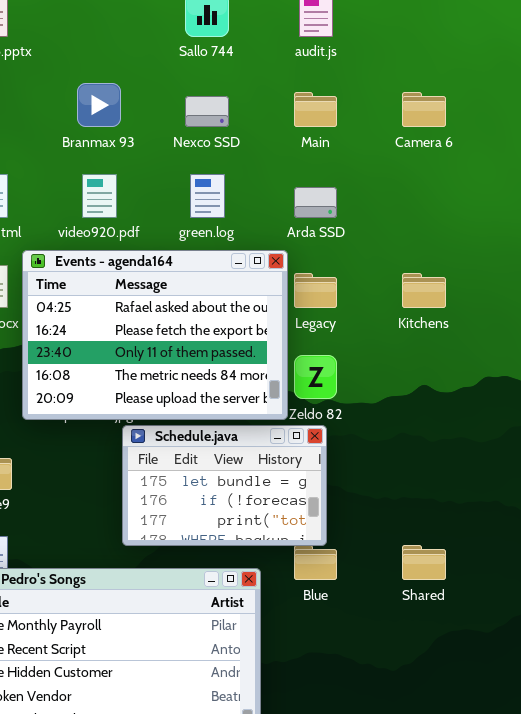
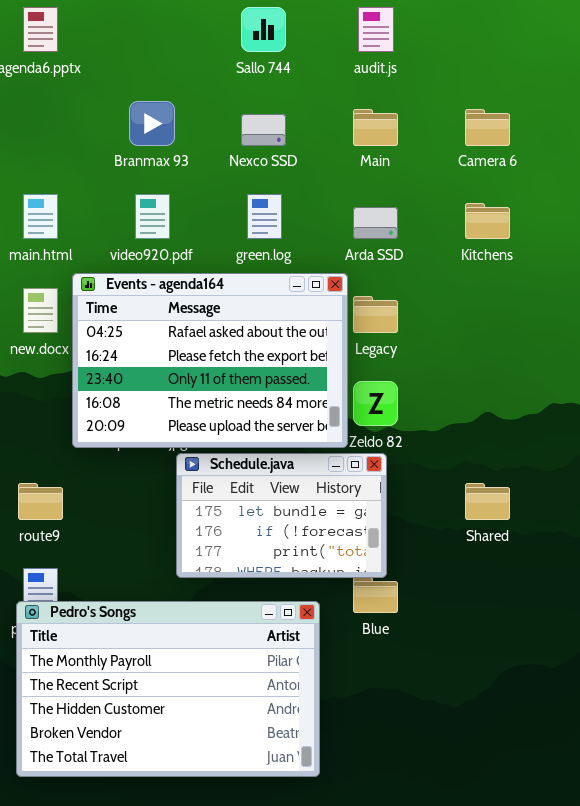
Kitchens: [402,273,446,308] -> [465,203,510,239], moved
Shared: [402,545,446,580] -> [465,483,510,520], moved

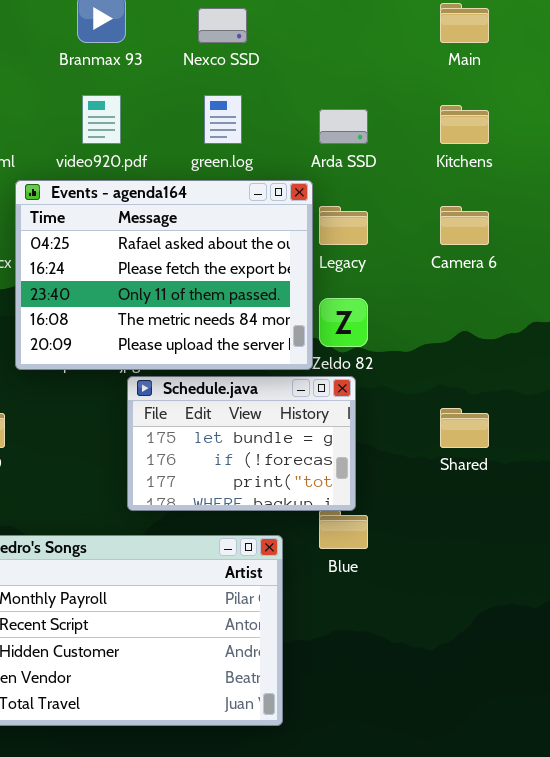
Main: [353,109,398,146] -> [440,3,489,43], moved
Camera 6: [465,109,510,146] -> [440,206,489,245], moved

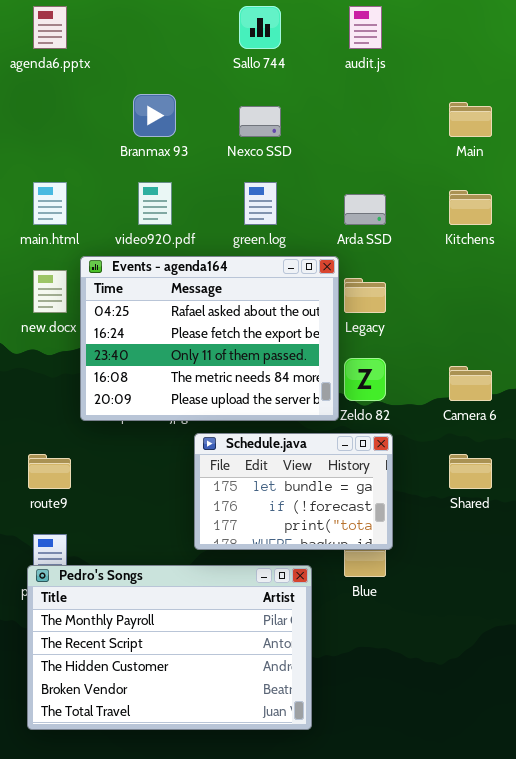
Camera 6: [440,206,489,245] -> [449,366,492,401], moved
Schedule.java: [127,376,356,511] -> [194,433,393,550], moved

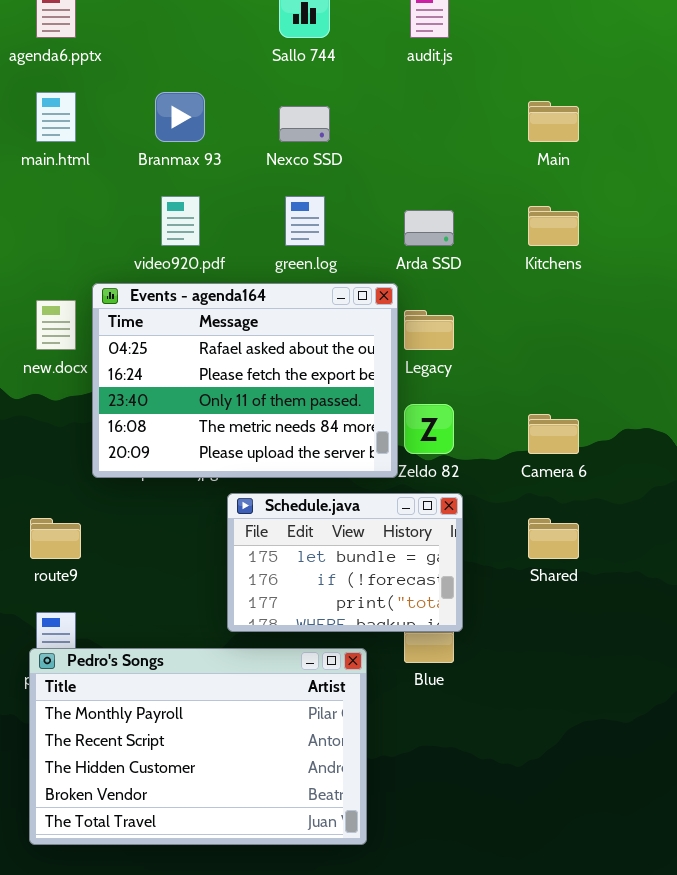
main.html: [33,182,67,225] -> [36,92,76,142], moved

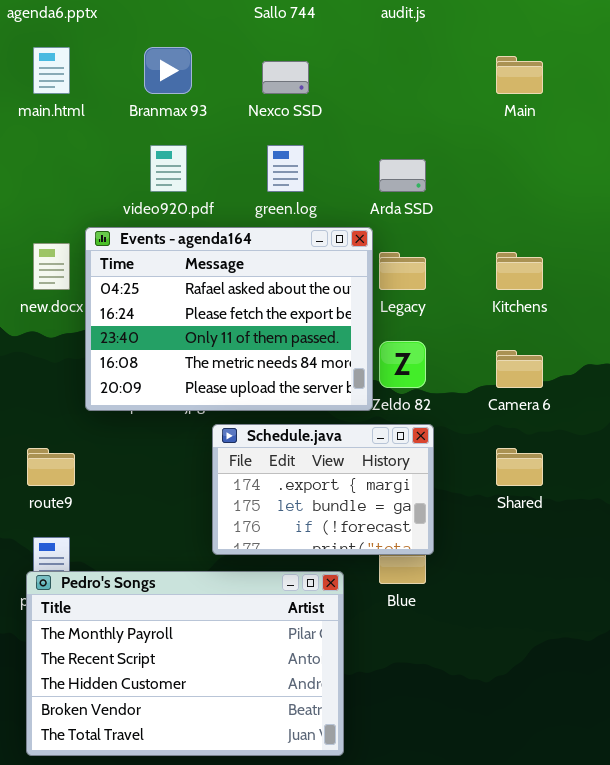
Kitchens: [528,206,579,246] -> [496,252,543,290], moved
Schedule.java: [227,493,463,632] -> [212,424,434,555], scrolled up 1 row

